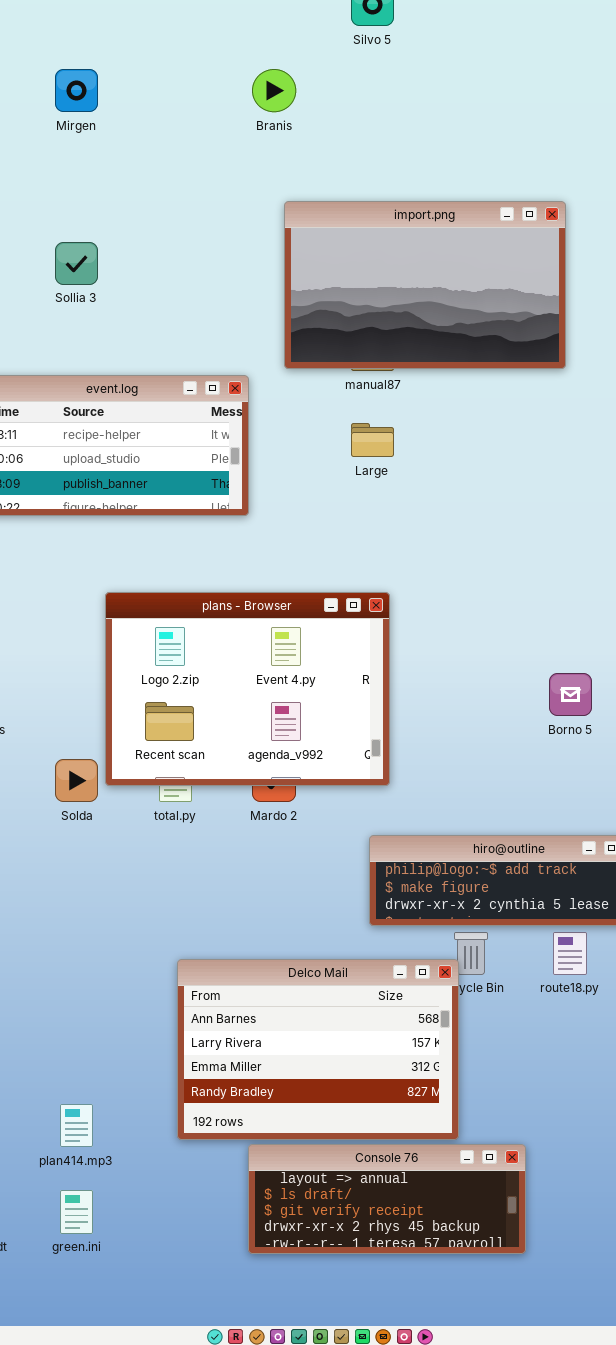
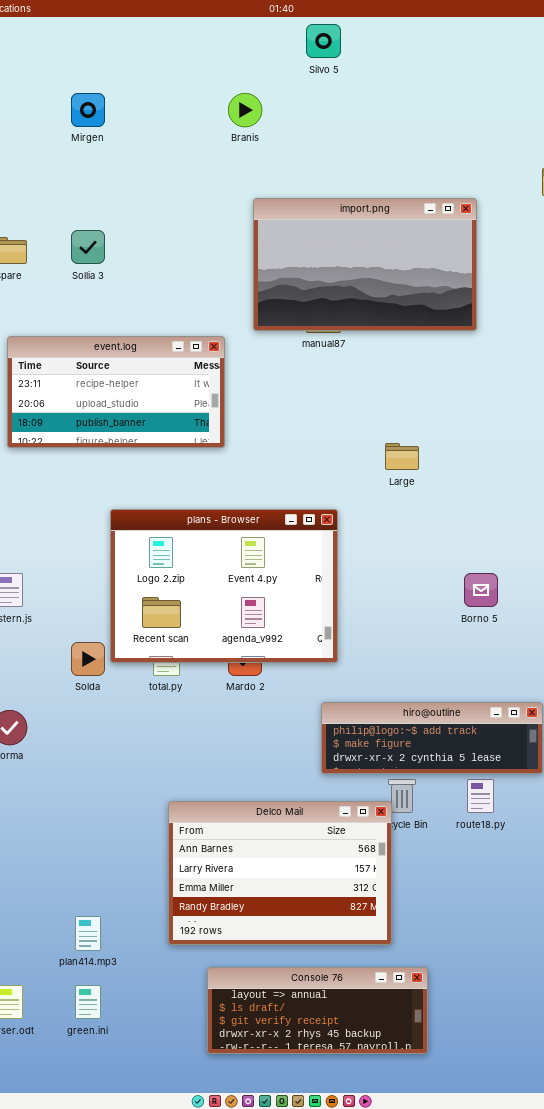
Large: [351,423,394,457] -> [385,443,419,470], moved
Console 76: [248,1144,526,1254] -> [207,967,428,1054], moved

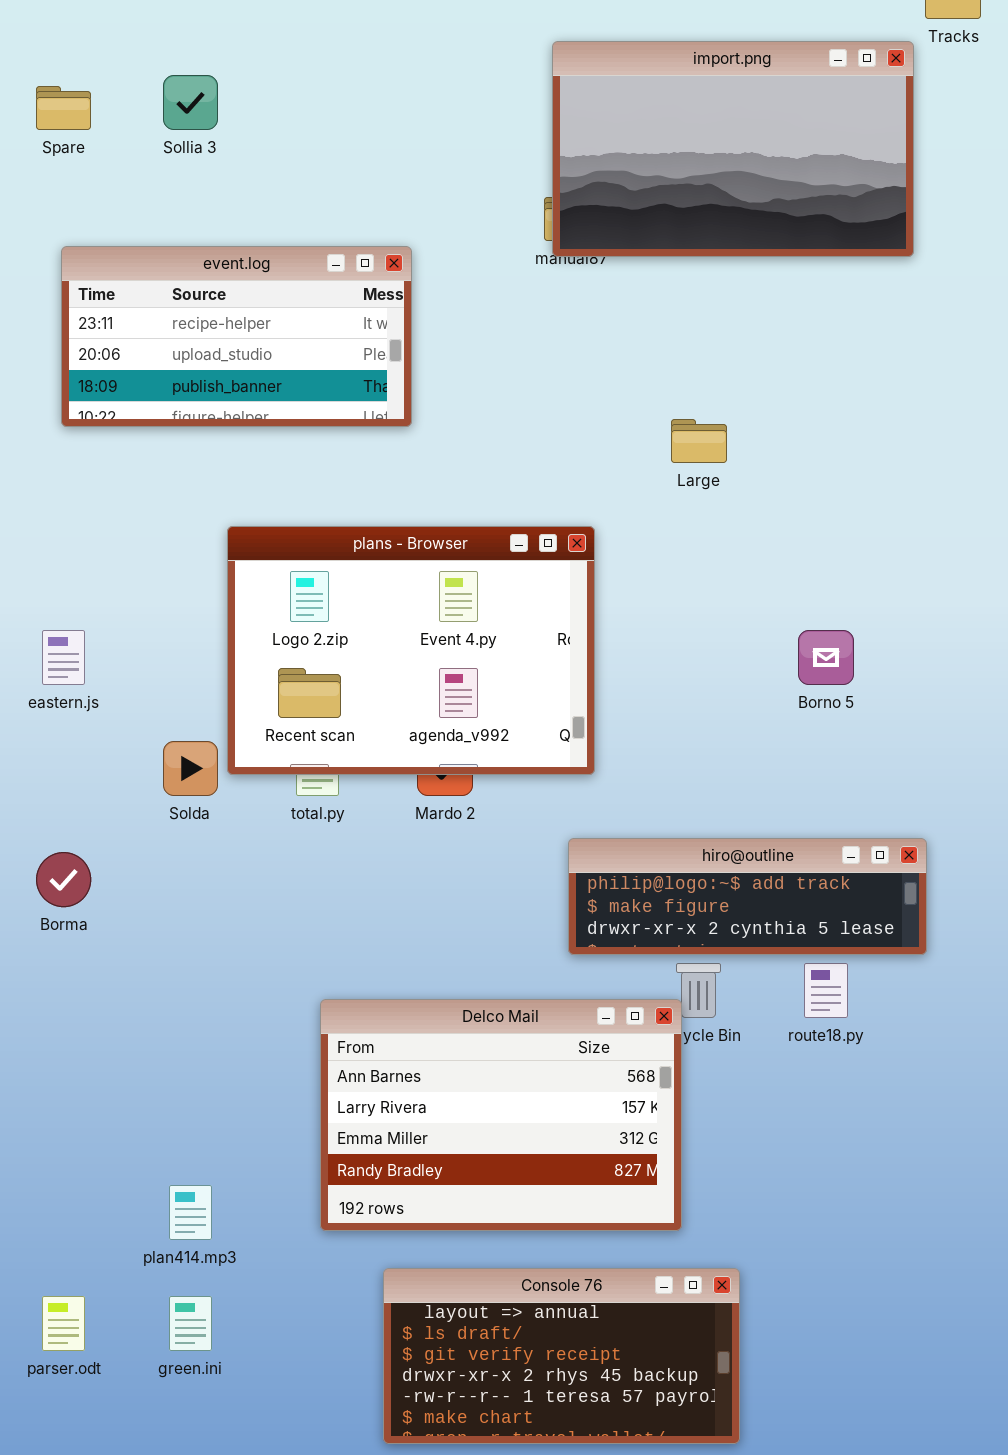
import.png: [253,198,477,331] -> [552,41,914,257], moved
Console 76: [207,967,428,1054] -> [383,1268,740,1444], resized

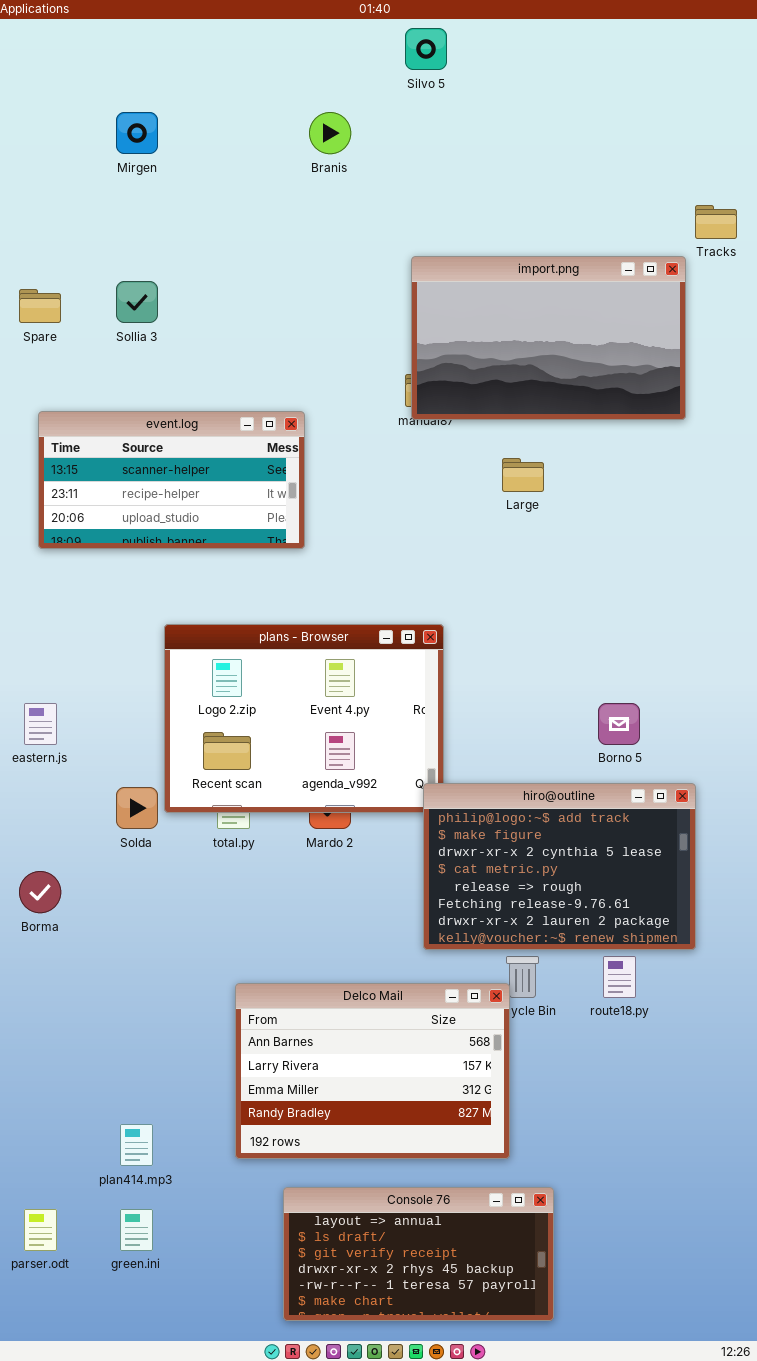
event.log: [61,246,412,427] -> [38,411,305,549], scrolled up 1 row
Large: [671,419,727,463] -> [502,458,544,492], moved
hiro@outline: [568,838,927,955] -> [423,783,696,950], resized

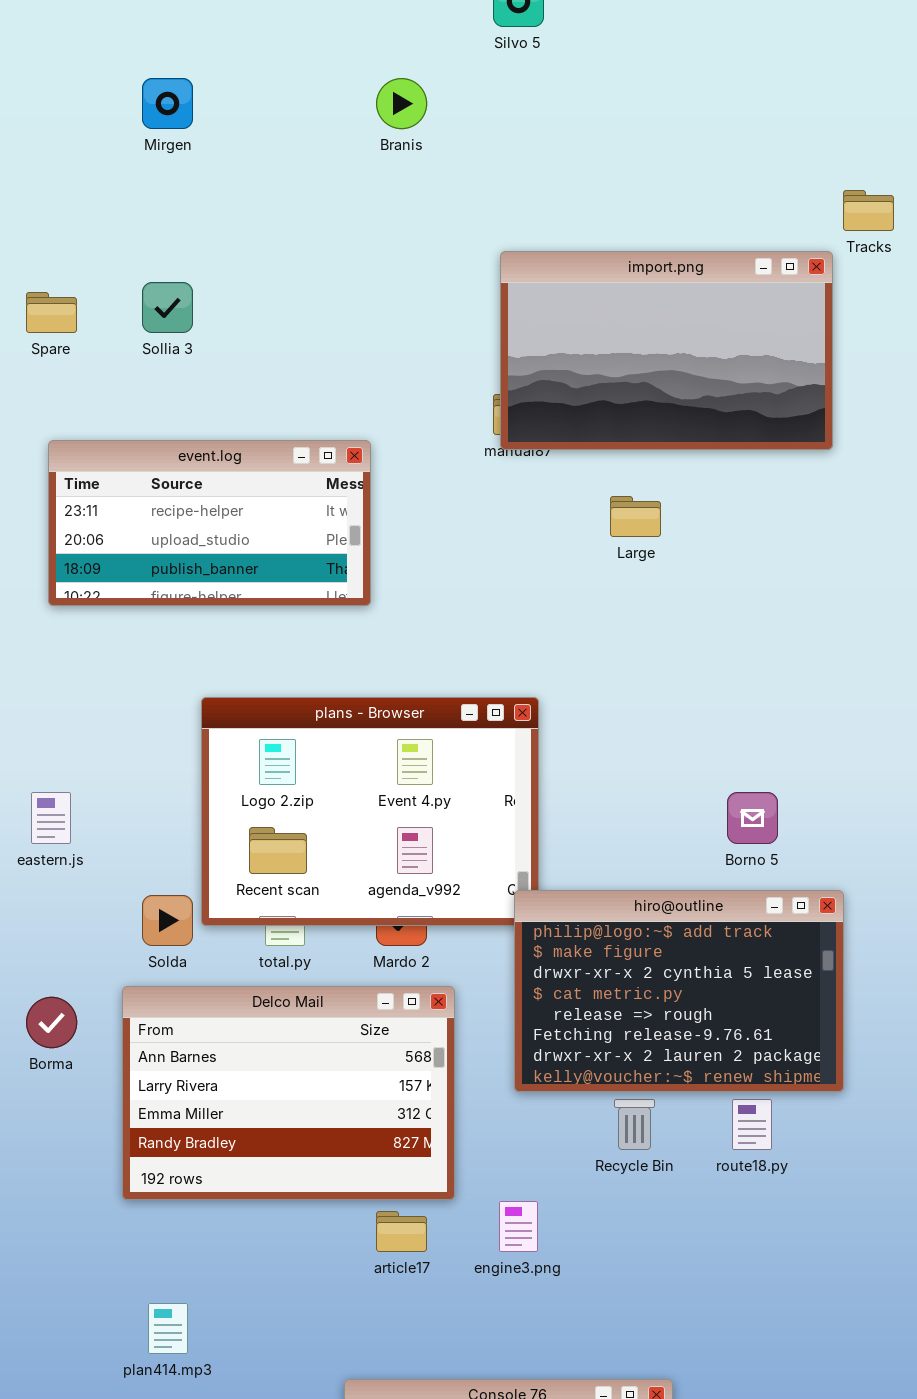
event.log: [38,411,305,549] -> [48,440,371,606], scrolled down 1 row
Delco Mail: [235,983,510,1159] -> [122,986,455,1200], moved

